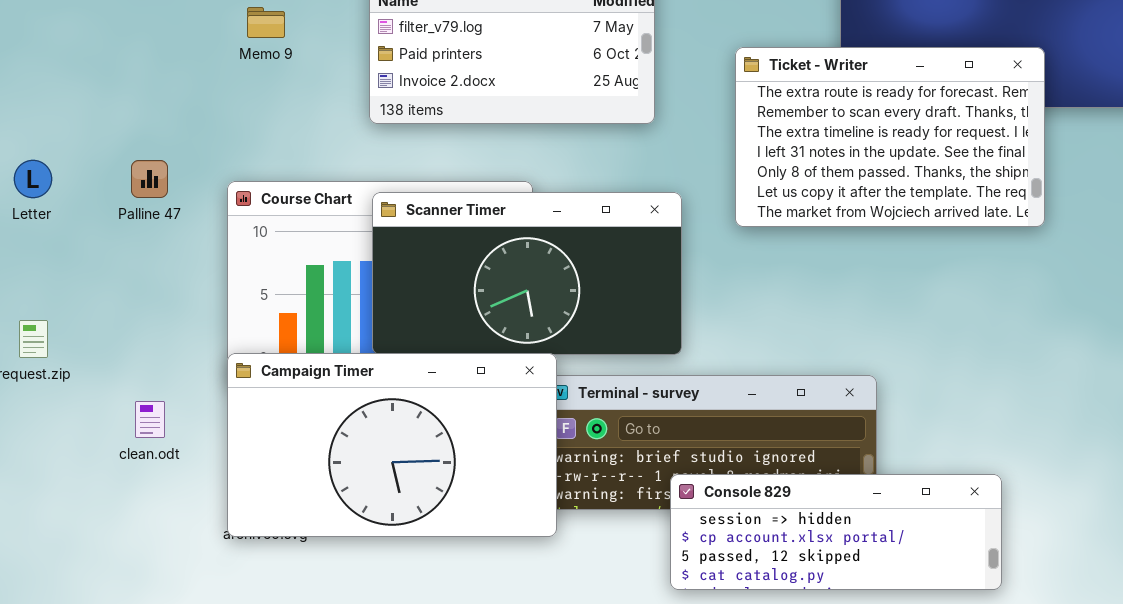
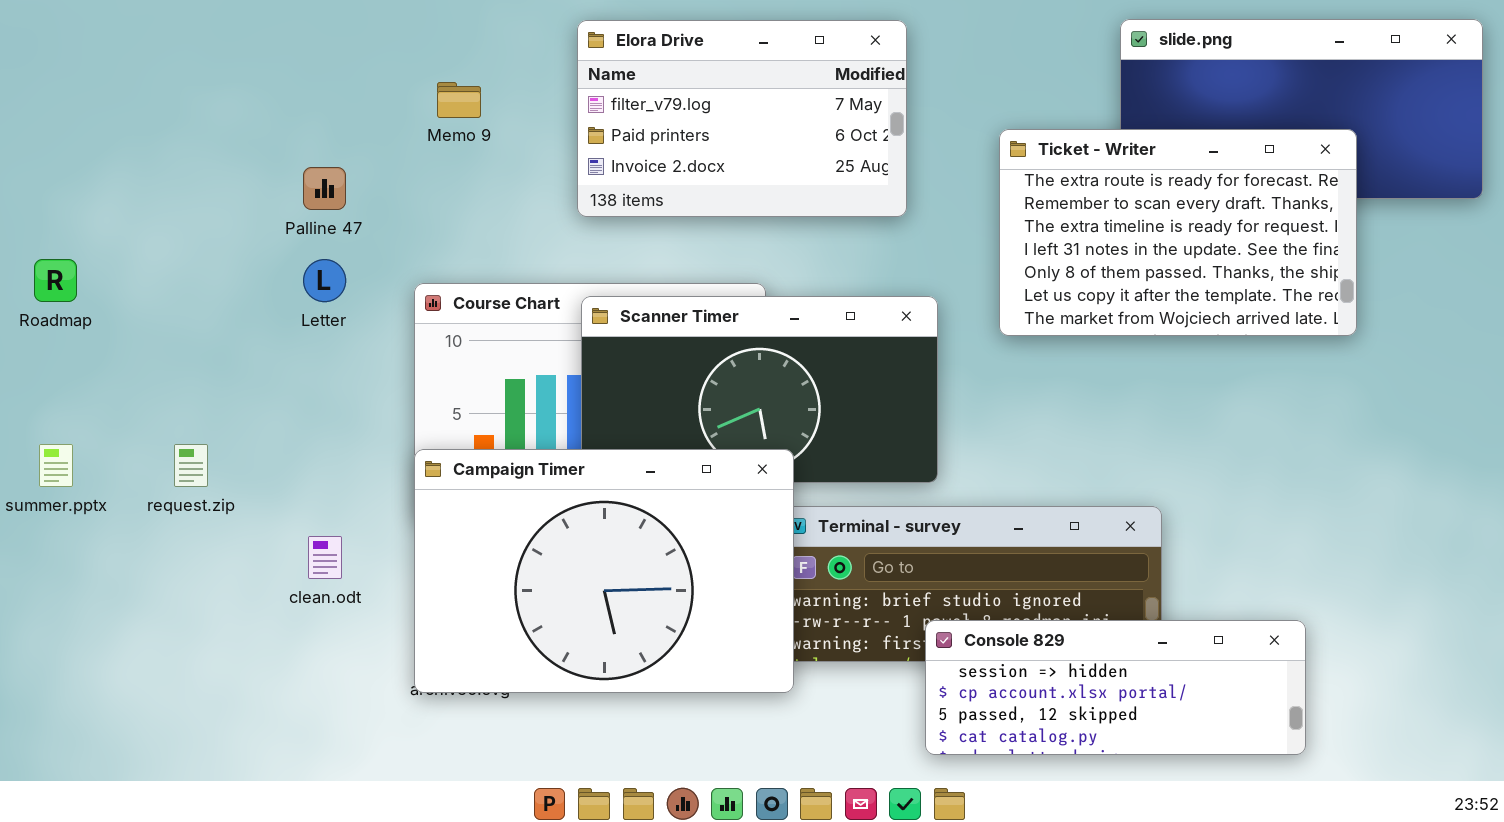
Letter: [14,160,52,198] -> [303,259,346,302], moved
Palline 47: [131,160,168,198] -> [303,167,346,210], moved
Campaign Timer: [227,353,557,537] -> [414,449,794,693], resized

